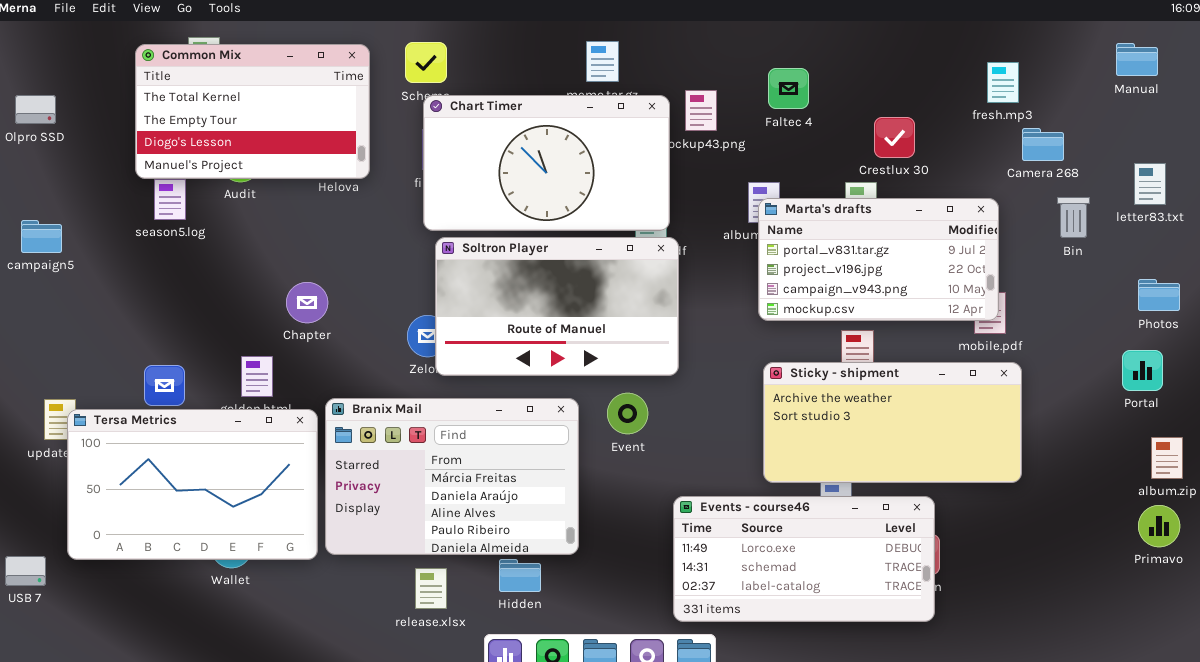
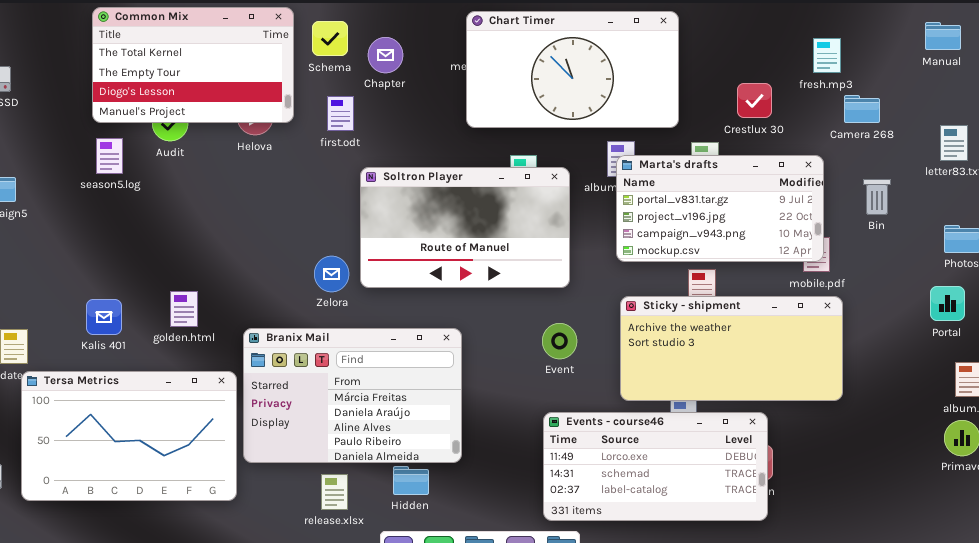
Common Mix: [135,44,370,179] -> [92,7,294,123], moved
Chart Timer: [423,95,670,231] -> [466,11,679,128], moved
Crestlux 30: [874,117,915,158] -> [737,83,772,118], moved
Bin: [1057,197,1090,238] -> [863,179,891,215], moved
Soltron Player: [435,237,679,376] -> [360,167,570,288], moved
Chapter: [286,282,328,323] -> [368,37,403,73], moved
Event: [607,393,648,434] -> [542,323,577,359], moved
Tersa Metrics: [67,409,318,560] -> [21,371,237,501], moved

